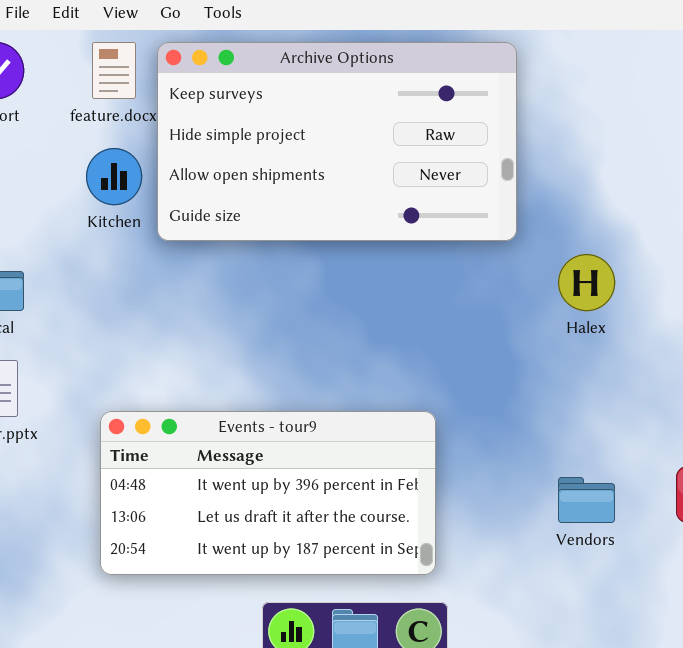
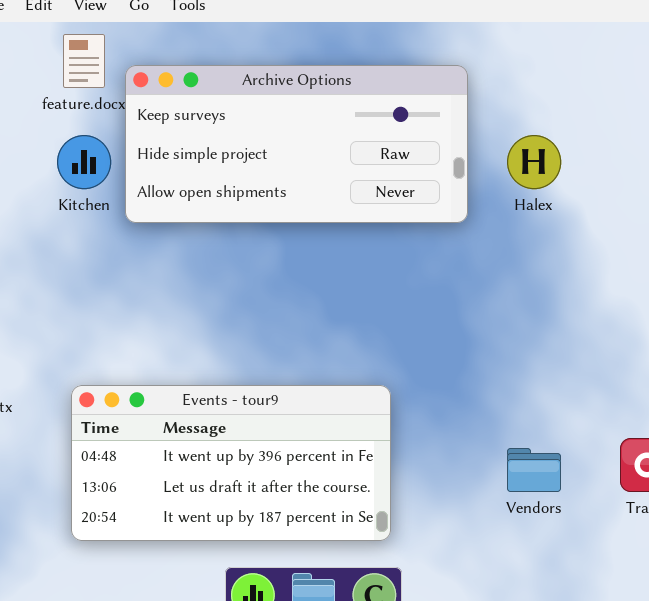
Archive Options: [157,42,517,241] -> [125,65,468,223], resized
Halex: [558,254,615,311] -> [507,135,561,189], moved

